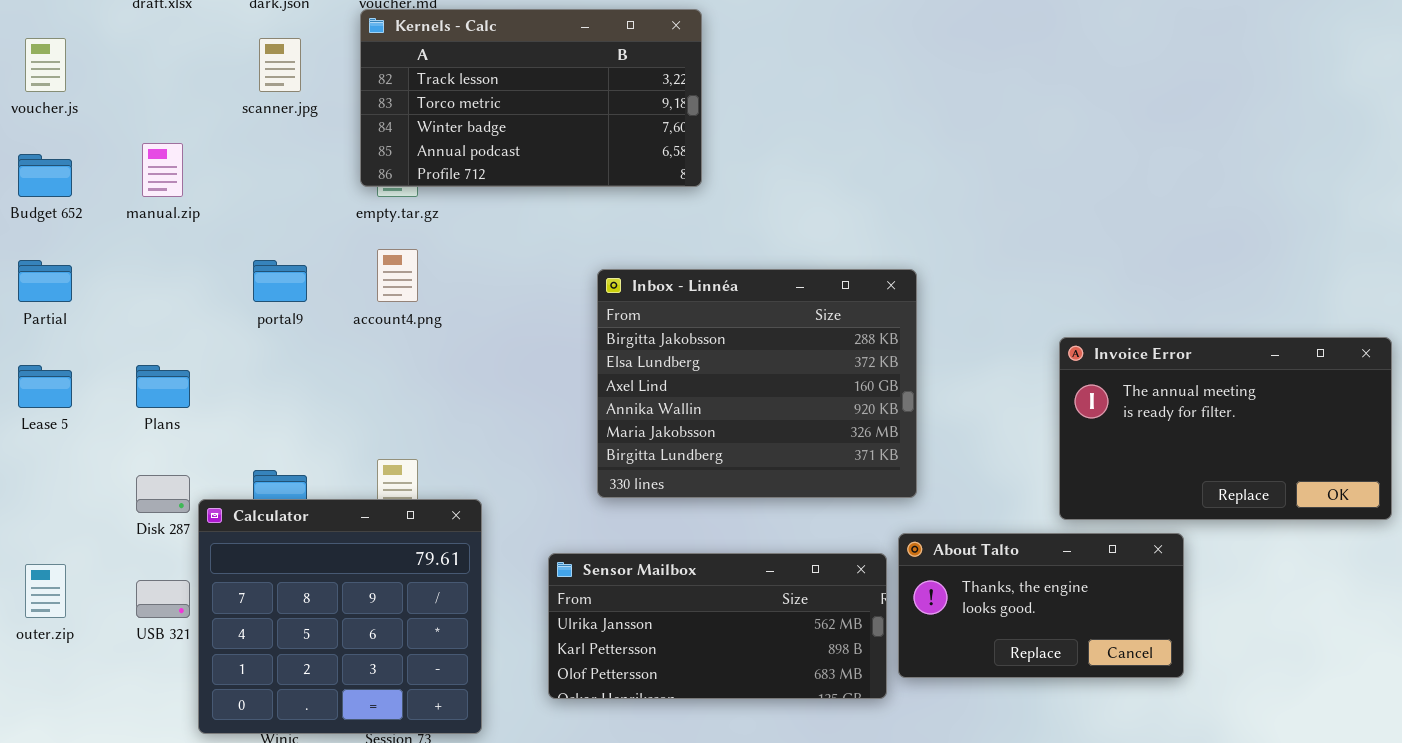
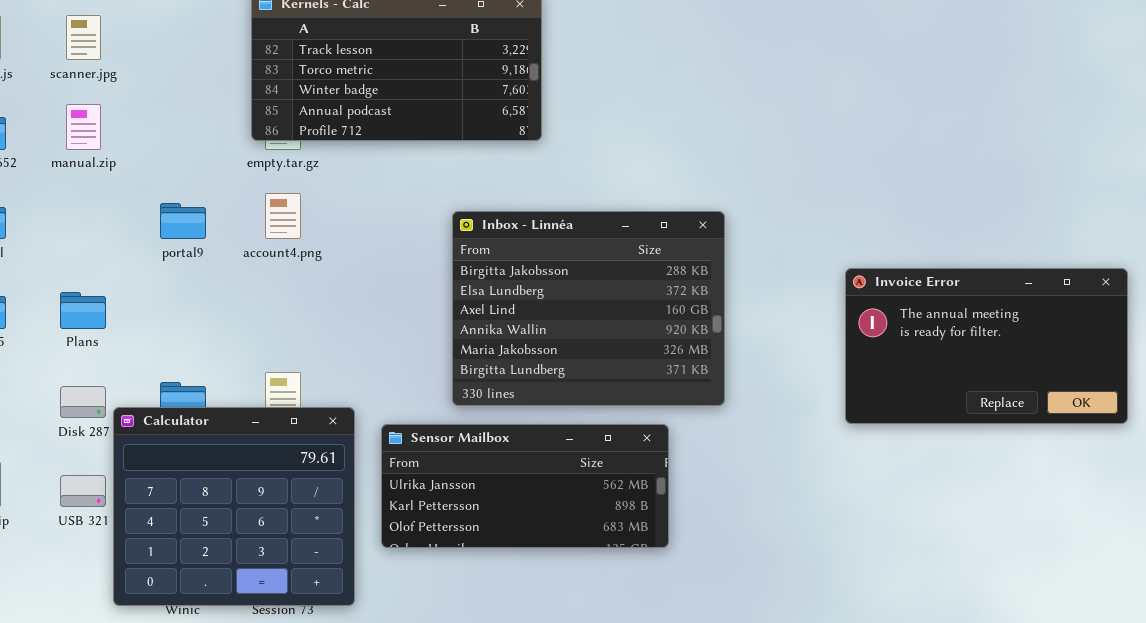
scanner.jpg: [259,38,301,92] -> [66,15,101,60], moved
About Talto: [898,533,1184,678] -> none, closed
Sensor Mailbox: [548,553,887,699] -> [381,424,669,548], moved

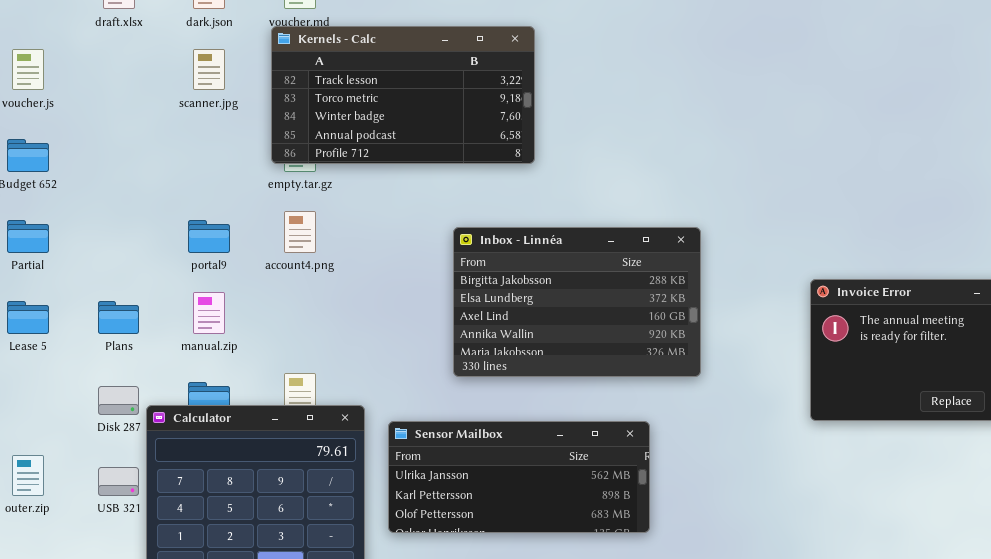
scanner.jpg: [66,15,101,60] -> [193,49,225,90], moved
manual.zip: [66,104,101,150] -> [193,292,225,334], moved
Inbox - Linnéa: [452,211,725,406] -> [453,227,701,377], resized

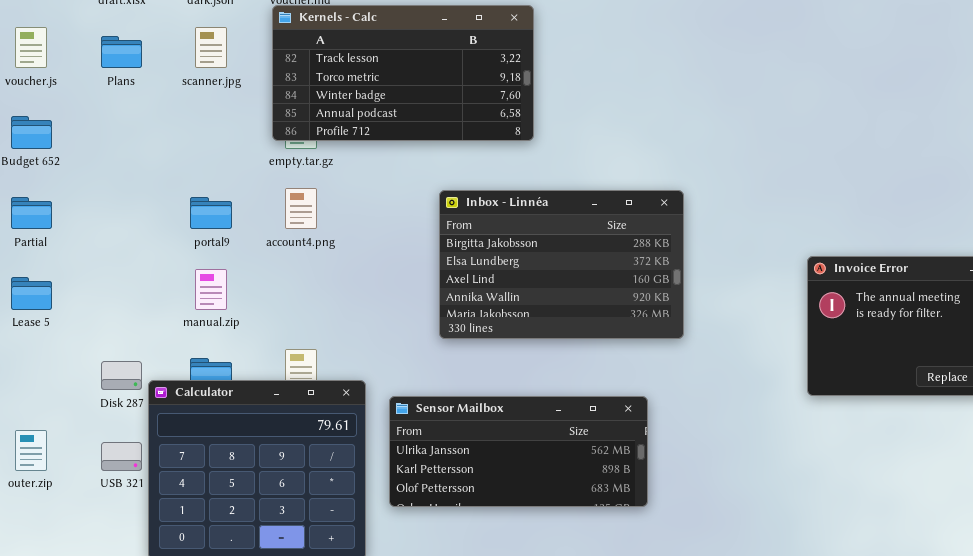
Inbox - Linnéa: [453,227,701,377] -> [439,190,684,339], moved
Plans: [98,301,139,334] -> [101,36,142,68], moved

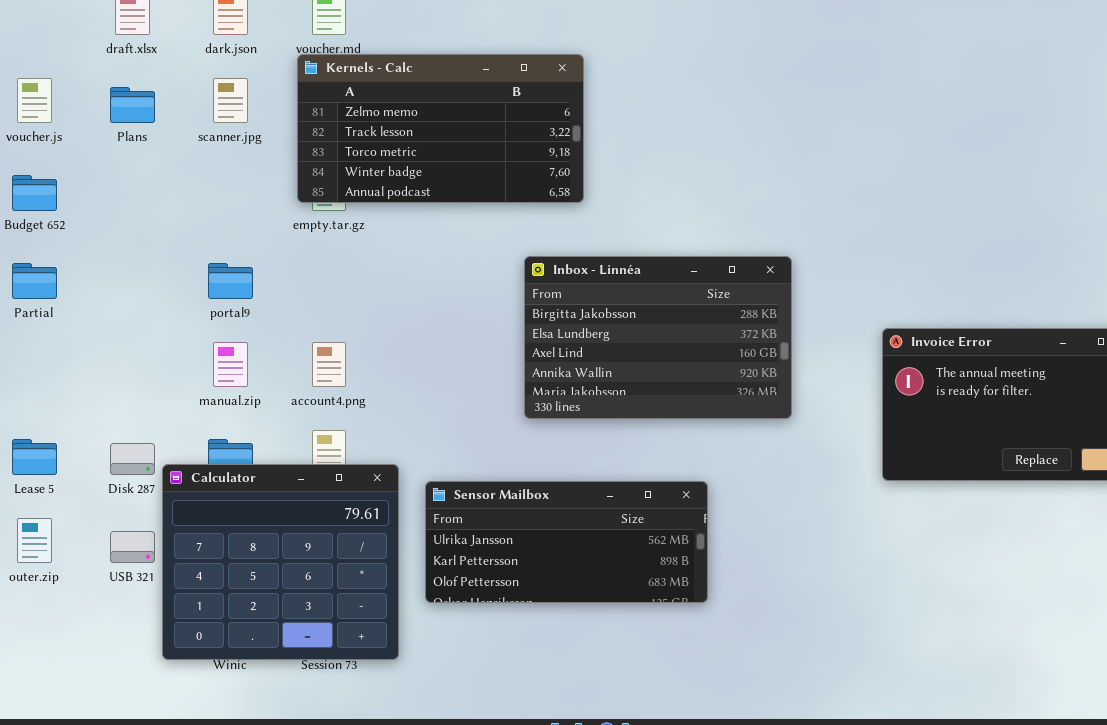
Kernels - Calc: [272,5,534,141] -> [297,54,584,203], scrolled up 1 row
account4.png: [285,188,317,229] -> [312,342,346,387], moved
Inbox - Linnéa: [439,190,684,339] -> [524,256,792,419], moved
Lease 5: [11,277,52,310] -> [12,439,57,475], moved

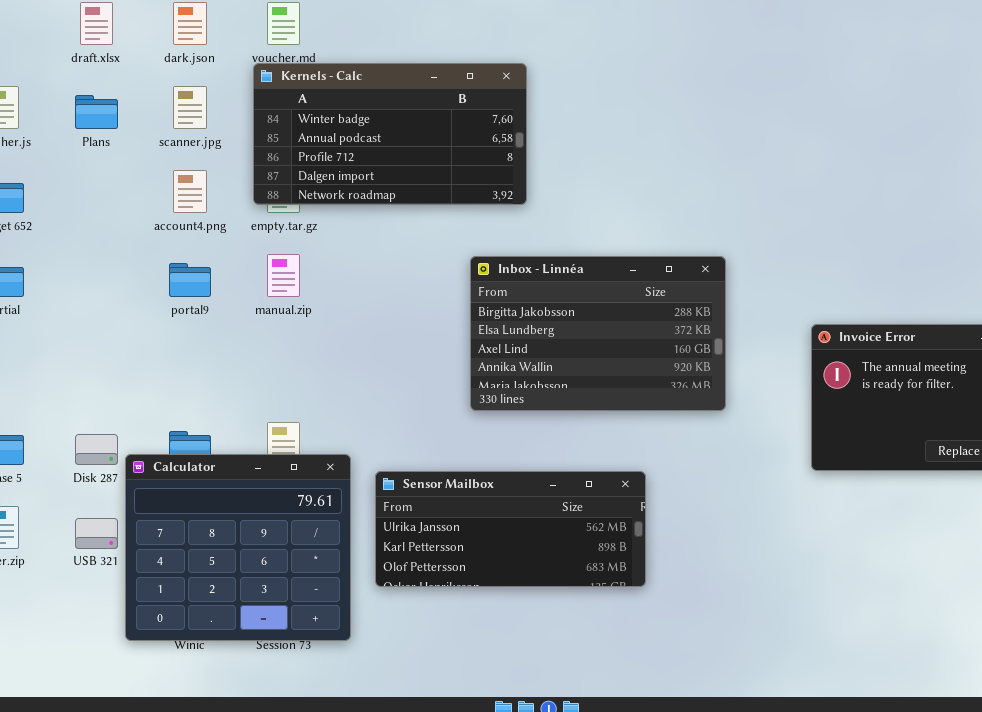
Kernels - Calc: [297,54,584,203] -> [253,63,527,205], scrolled down 3 rows
manual.zip: [213,342,248,387] -> [267,254,300,297], moved
account4.png: [312,342,346,387] -> [173,170,207,213], moved

